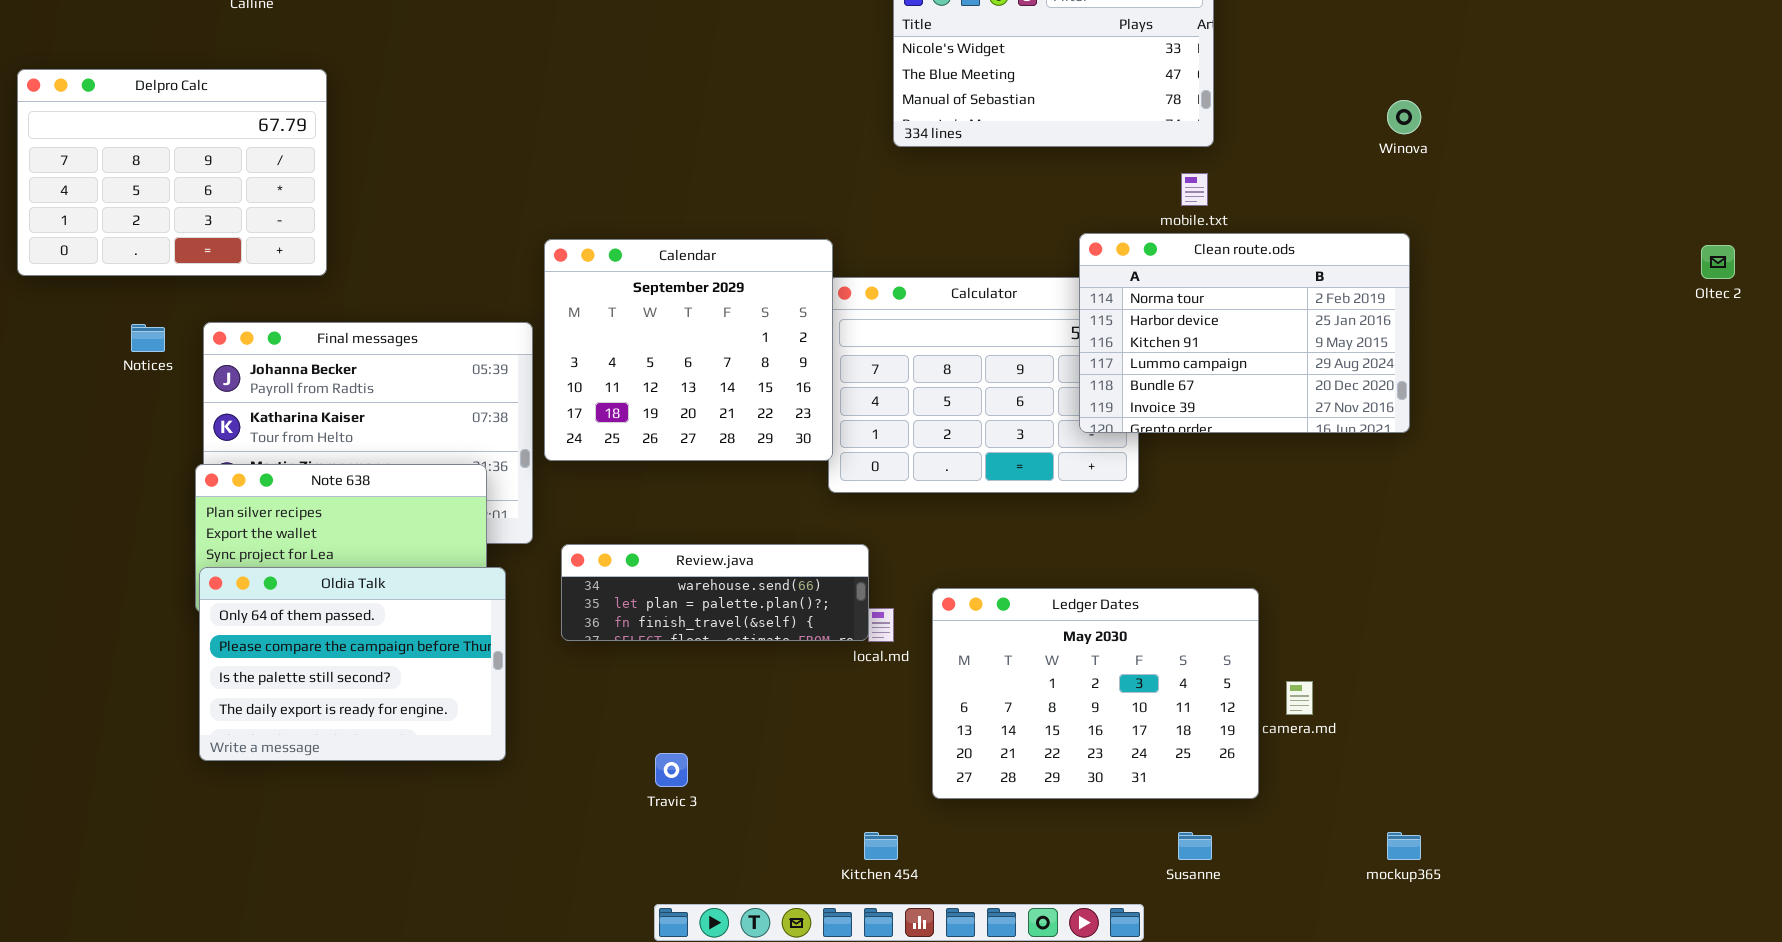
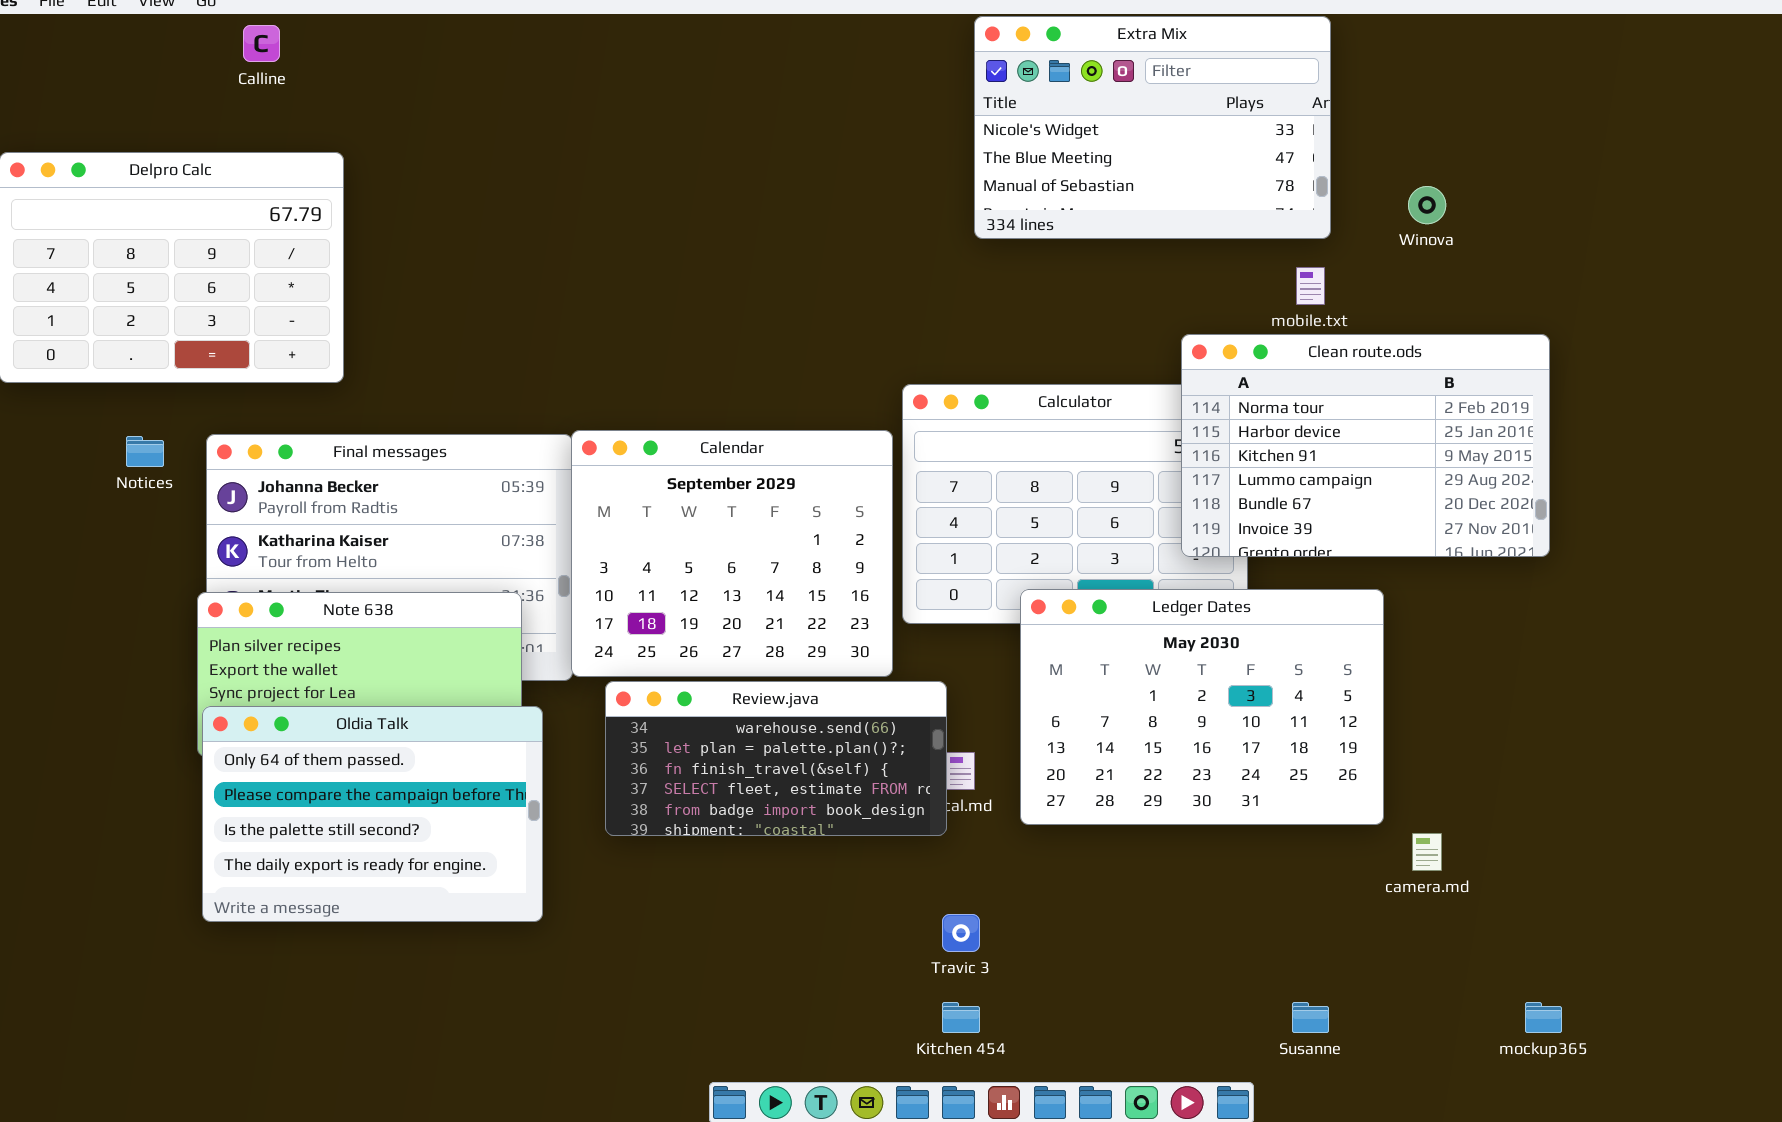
Winova: [1387,100,1421,134] -> [1408,186,1446,224], moved
Calendar: [544,239,833,461] -> [571,430,893,677], moved
Review.java: [561,544,869,641] -> [605,681,947,836], resized
Ledger Dates: [932,588,1259,799] -> [1020,589,1384,825], moved
Travic 3: [655,753,688,787] -> [942,914,980,952], moved

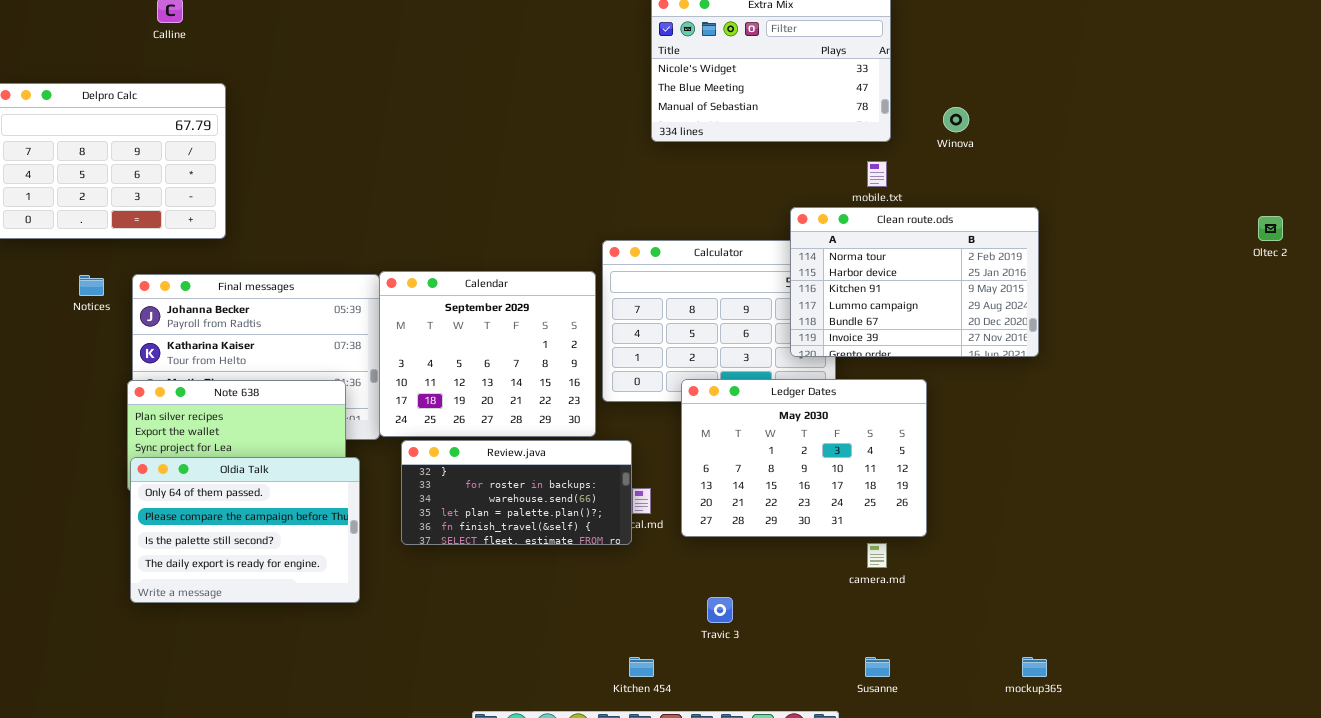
Review.java: [605,681,947,836] -> [401,440,632,545], scrolled up 2 rows
camera.md: [1412,833,1442,871] -> [867,543,887,568], moved
Travic 3: [942,914,980,952] -> [707,597,733,623], moved

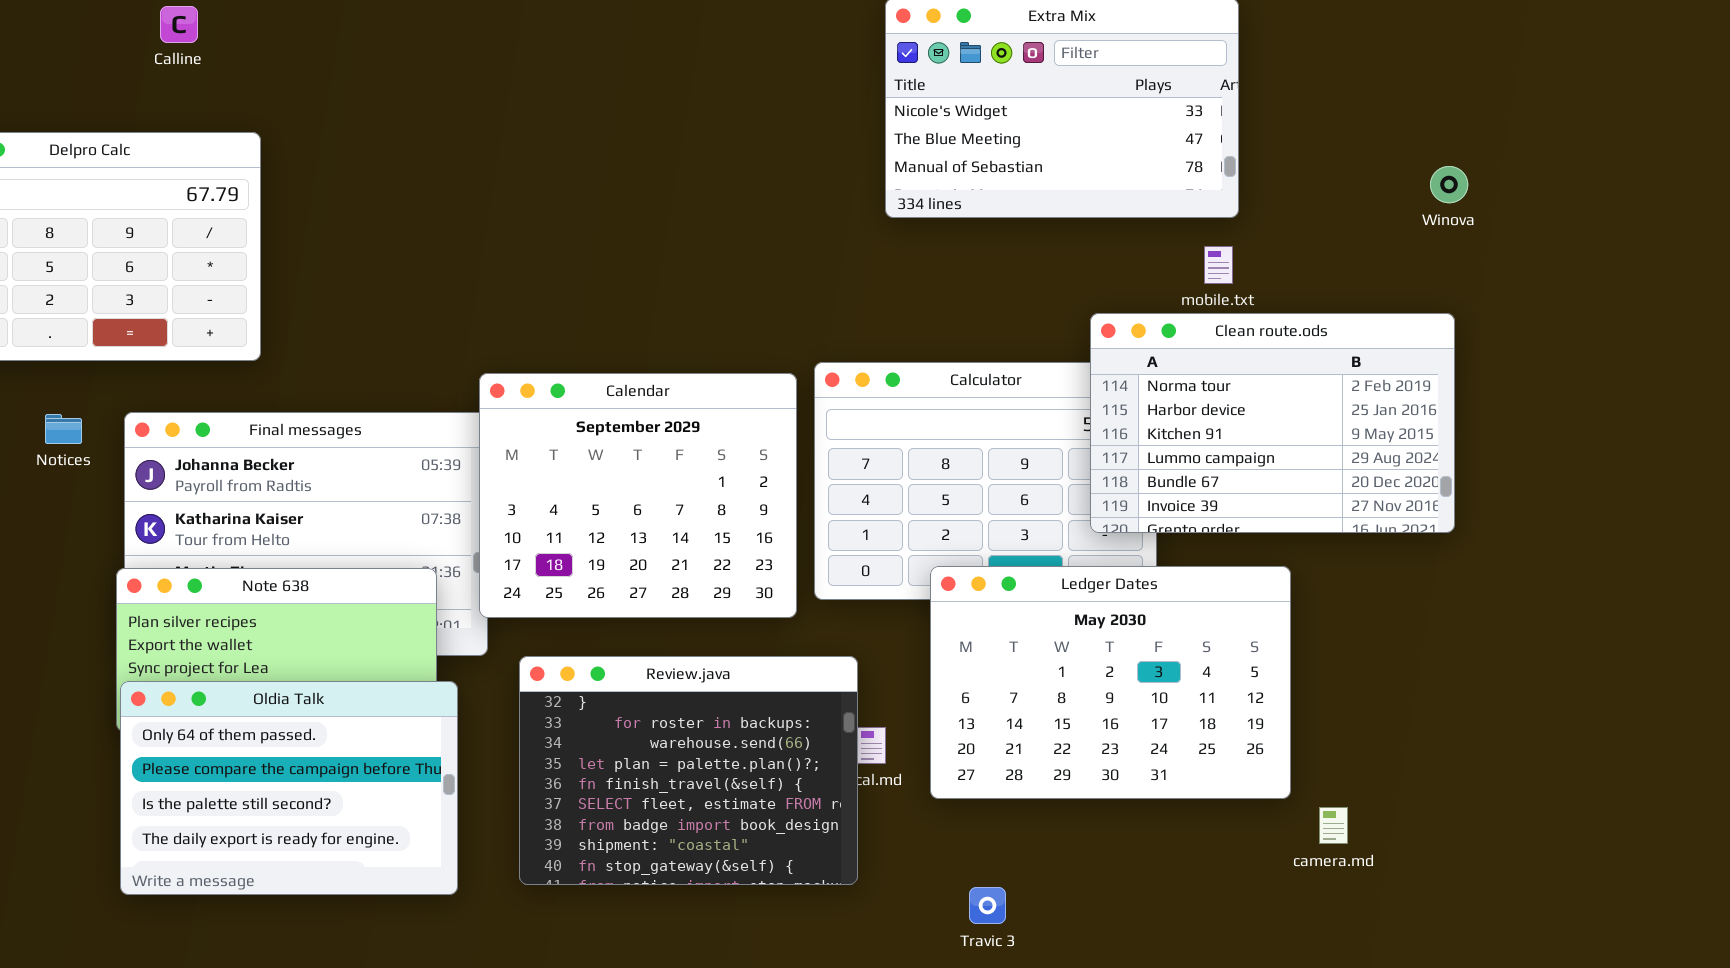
Winova: [943,107,969,132] -> [1430,166,1468,203], moved
Calendar: [379,271,596,437] -> [479,373,797,618], moved
Review.java: [401,440,632,545] -> [519,656,858,885], resized
camera.md: [867,543,887,568] -> [1319,807,1348,844], moved

